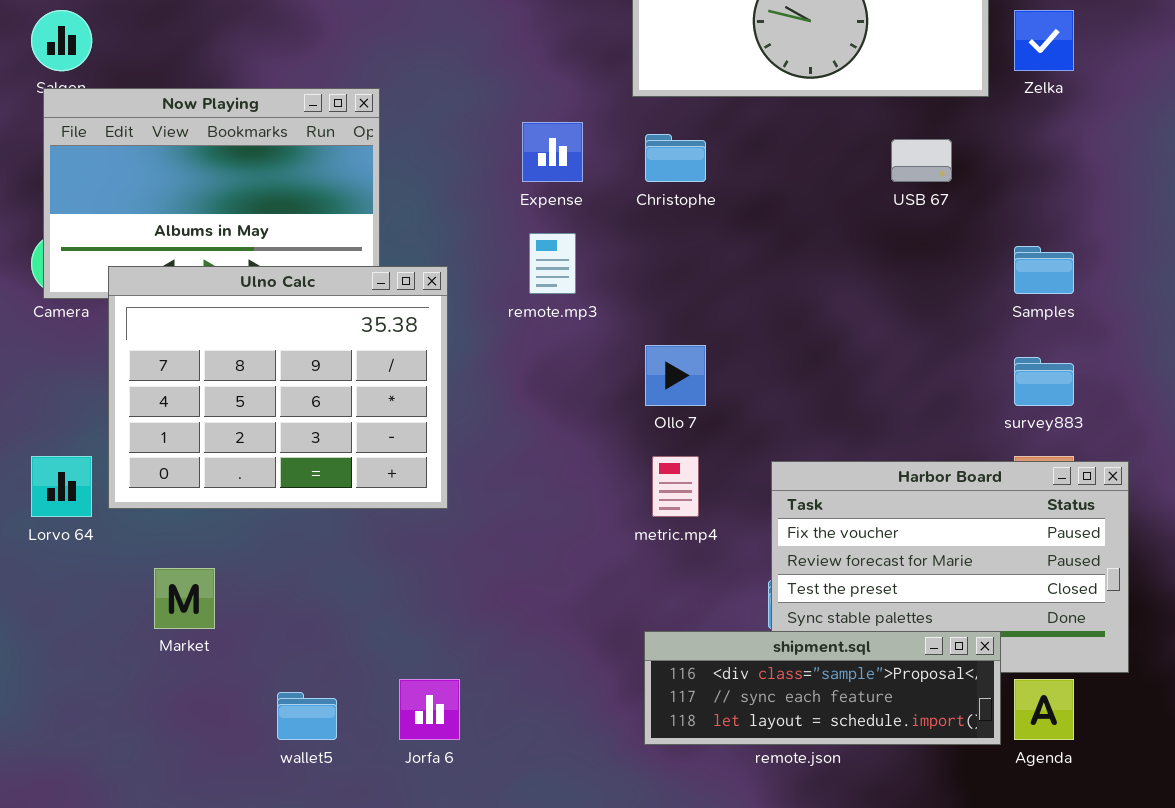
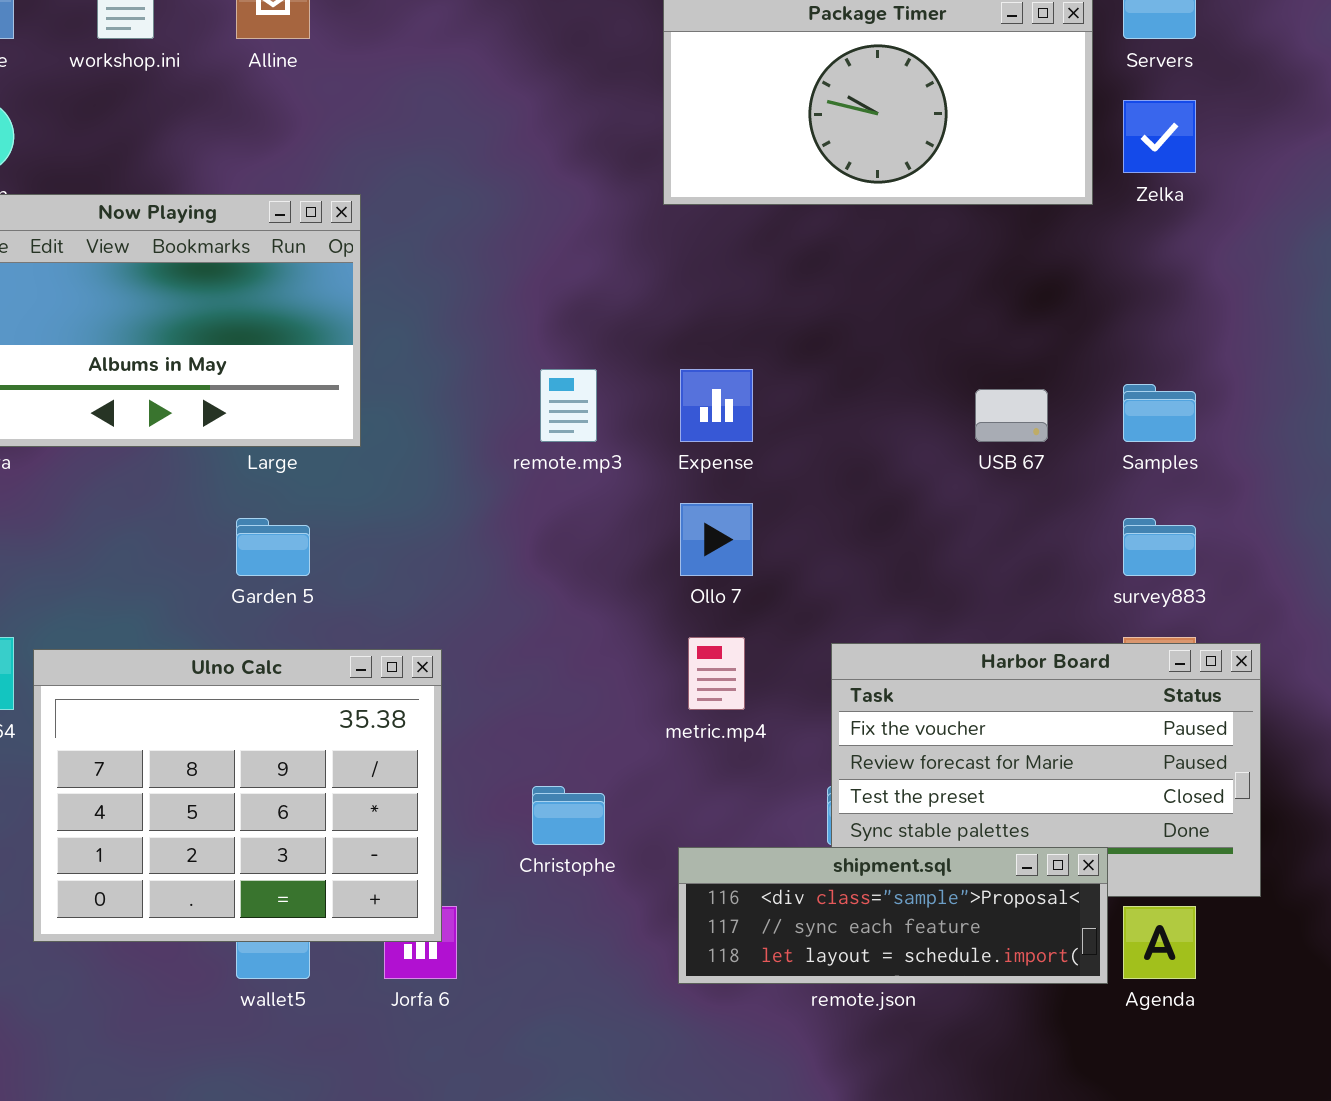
Expense: [522,122,583,182] -> [680,369,753,442], moved
Christophe: [645,134,706,182] -> [532,786,605,845], moved
USB 67: [891,139,952,182] -> [975,389,1048,442], moved
Ulno Calc: [108,266,448,509] -> [33,649,442,942], moved

